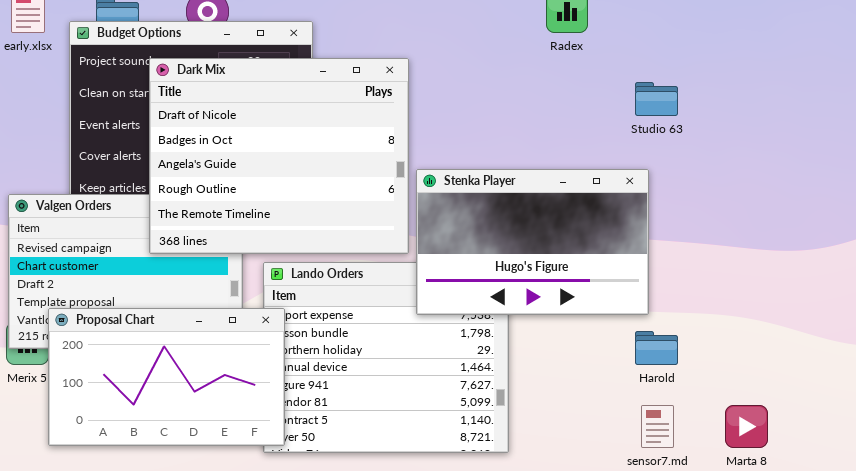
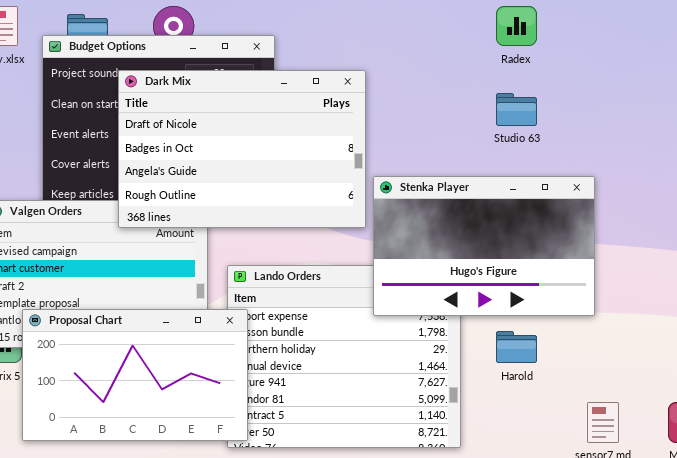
Dark Mix: [149,58,409,254] -> [118,70,366,228], resized
Studio 63: [635,82,678,116] -> [496,93,537,126], moved
Harold: [635,331,678,365] -> [496,331,537,363], moved

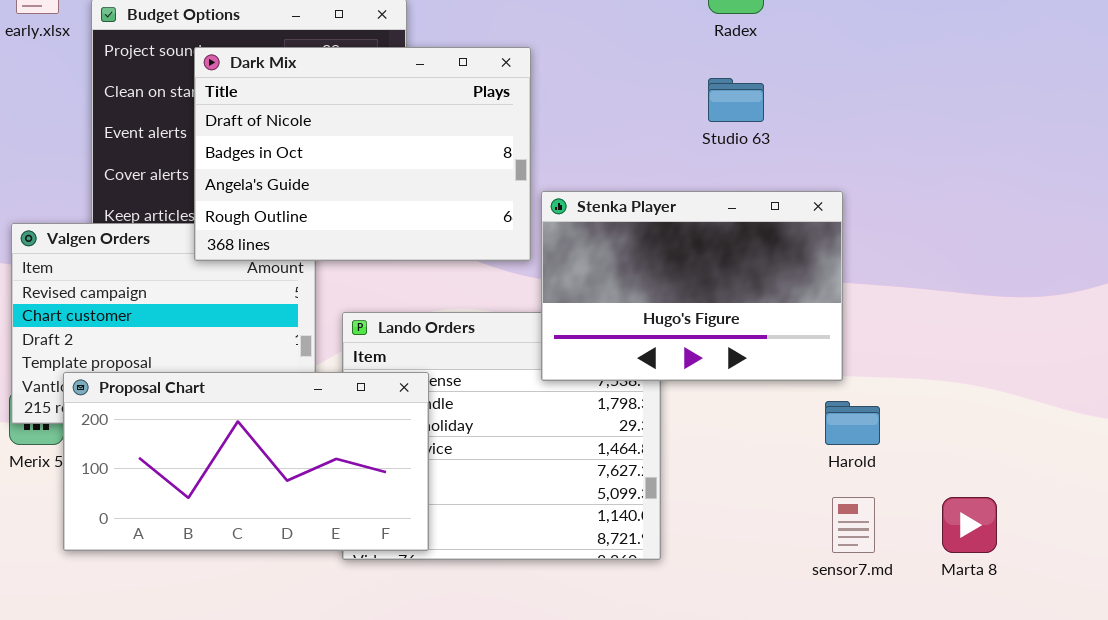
Proposal Chart: [22,309,248,441] -> [63,372,429,551], resized
Harold: [496,331,537,363] -> [825,401,880,445], moved

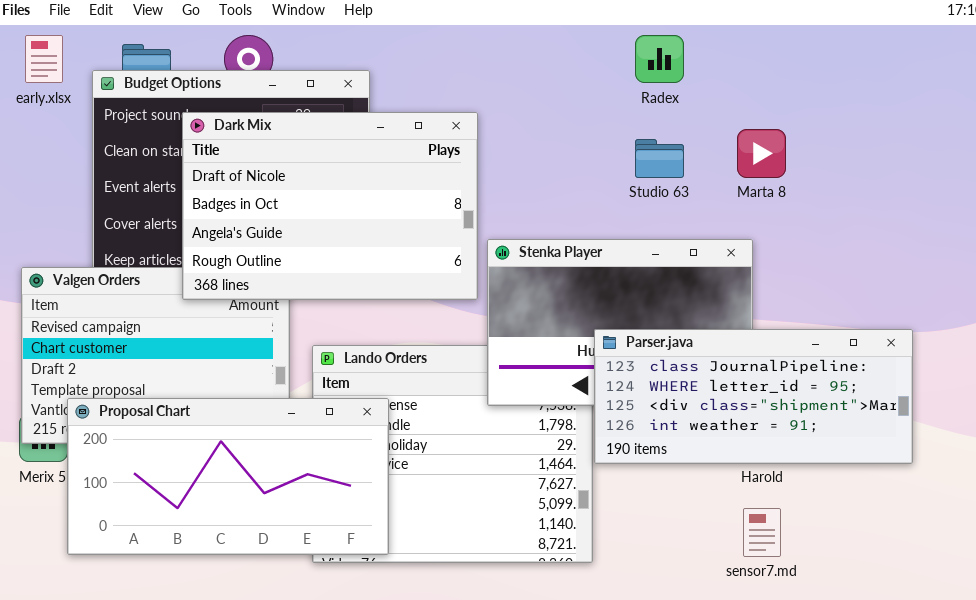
Parser.java: none -> [594,329,913,464], opened
Marta 8: [942,497,997,553] -> [737,129,786,178], moved

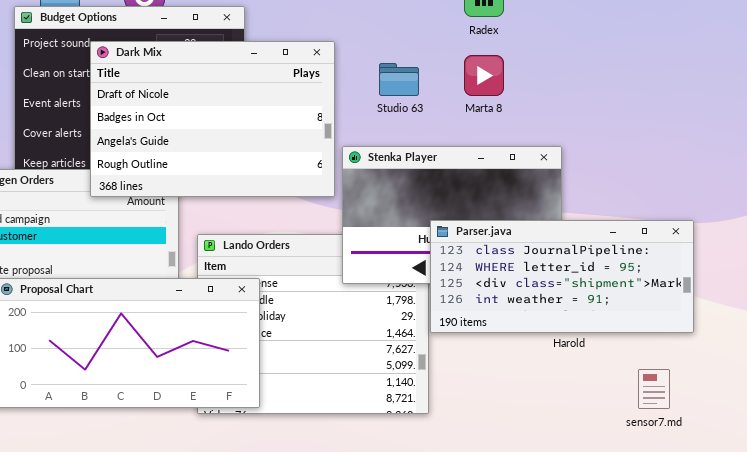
Marta 8: [737,129,786,178] -> [464,55,504,96], moved
Studio 63: [635,139,684,178] -> [379,63,419,96], moved
sensor7.md: [743,508,781,557] -> [638,369,670,409], moved

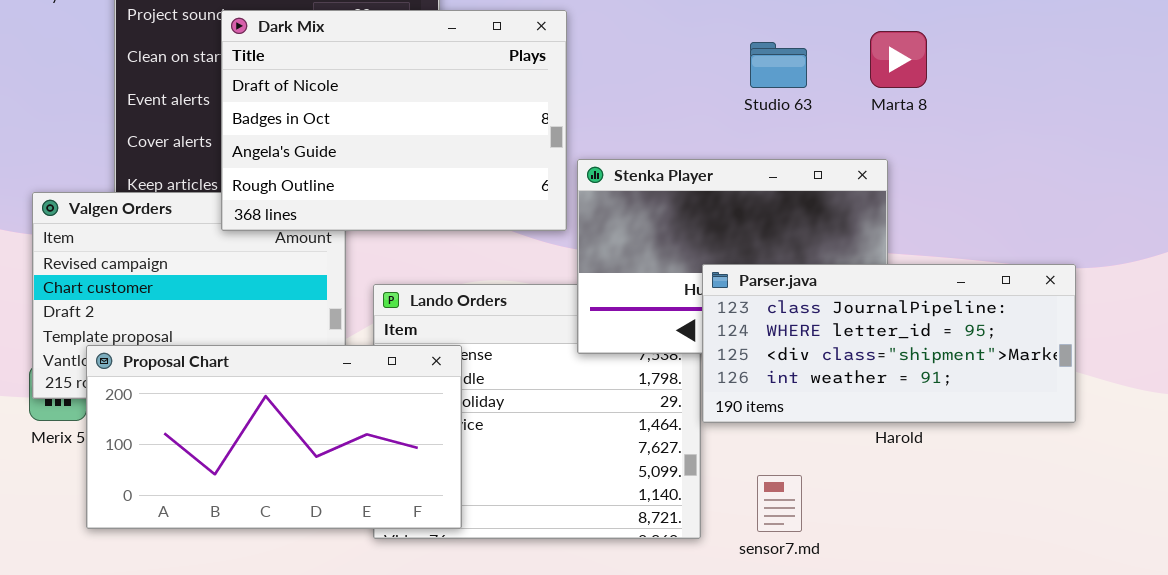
Marta 8: [464,55,504,96] -> [870,31,927,88], moved
Studio 63: [379,63,419,96] -> [750,42,807,88], moved
sensor7.md: [638,369,670,409] -> [757,475,802,532], moved

